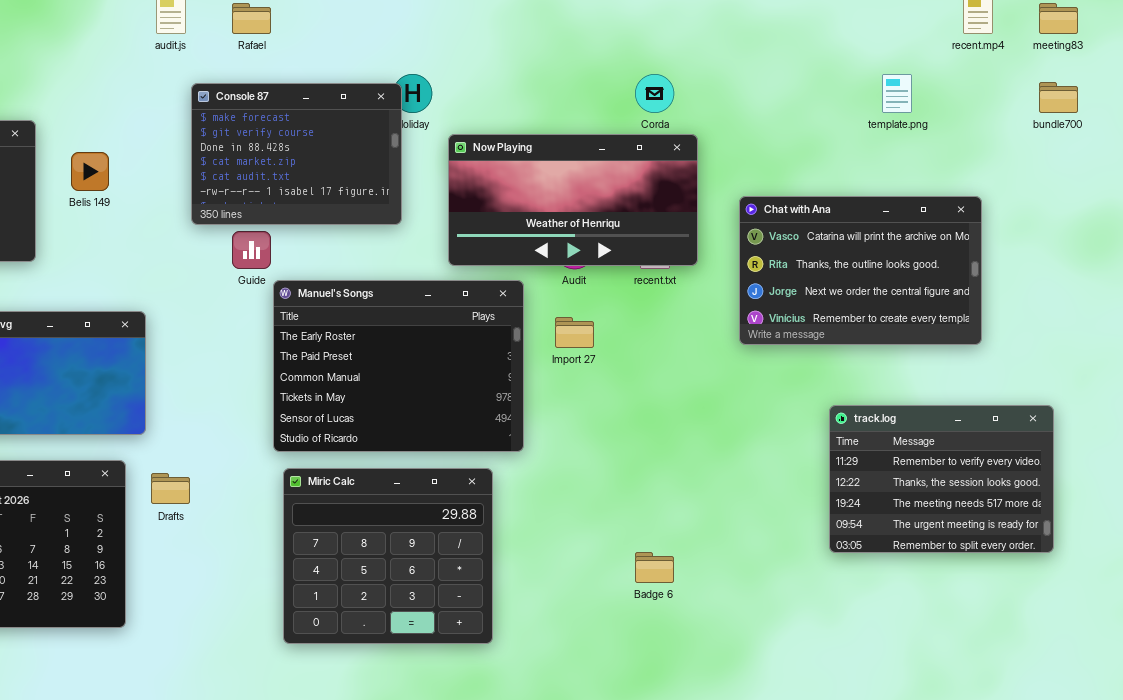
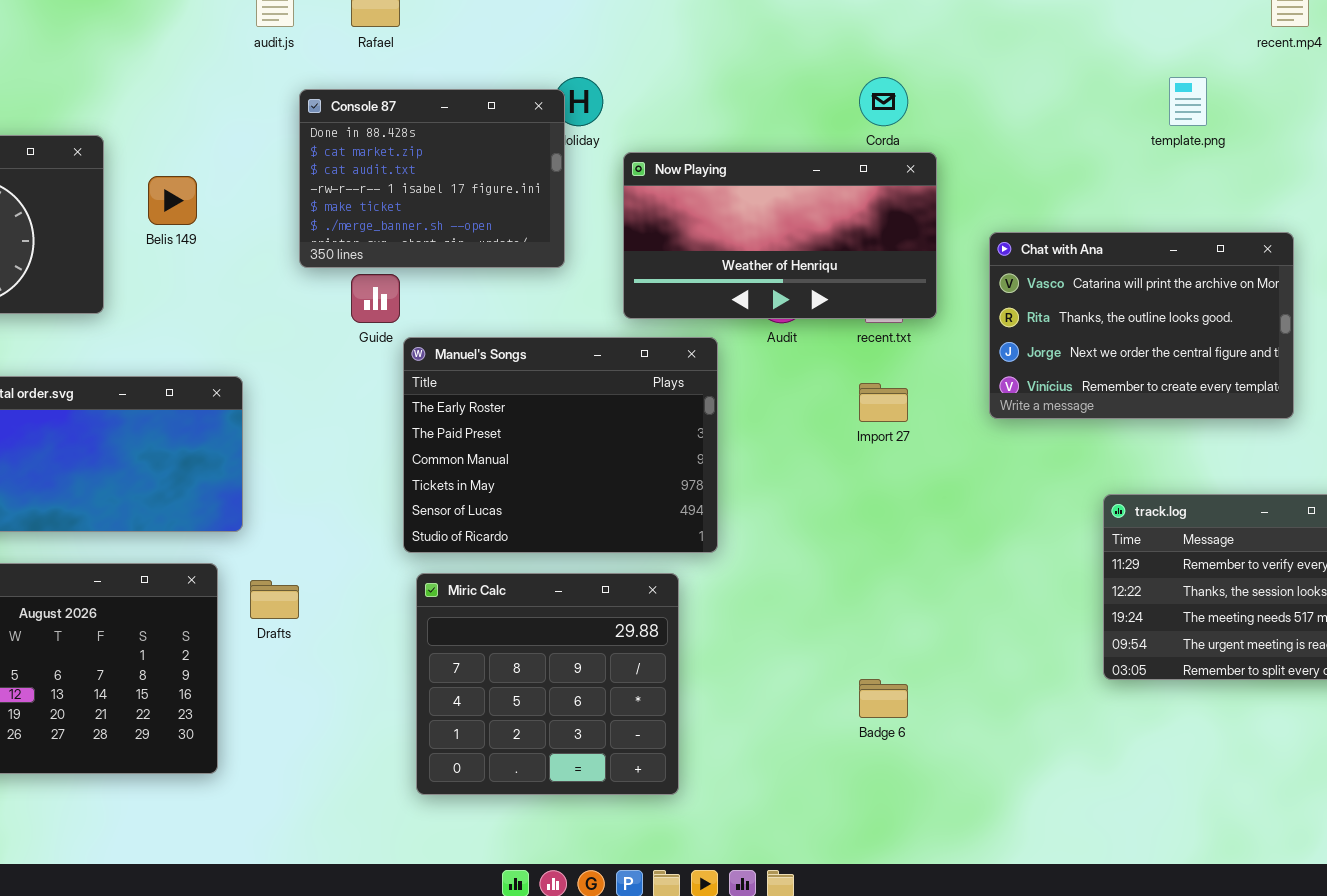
Console 87: [191,83,402,225] -> [299,89,565,268], scrolled down 2 rows
Import 27: [555,317,594,348] -> [859,383,908,422], moved

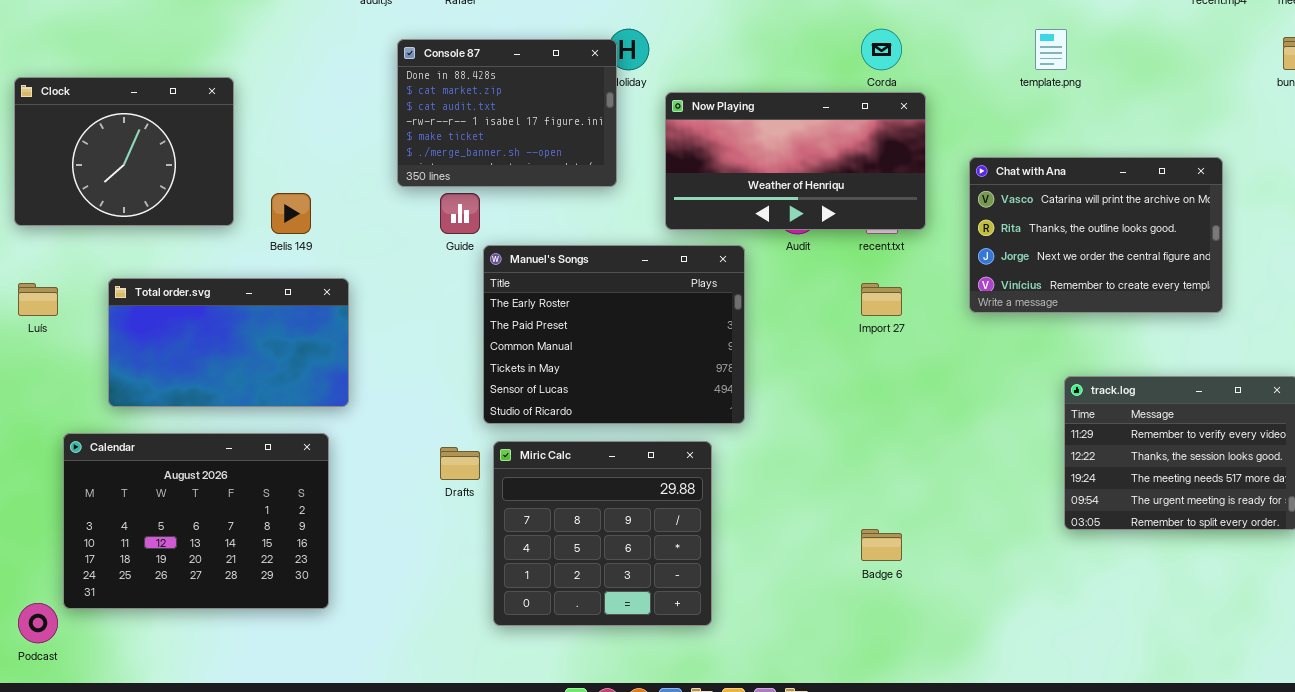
template.png: [1169,77,1207,126] -> [1035,29,1067,70], moved
Belis 149: [148,176,197,225] -> [271,193,311,234], moved
Drafts: [250,580,299,619] -> [440,447,480,480], moved

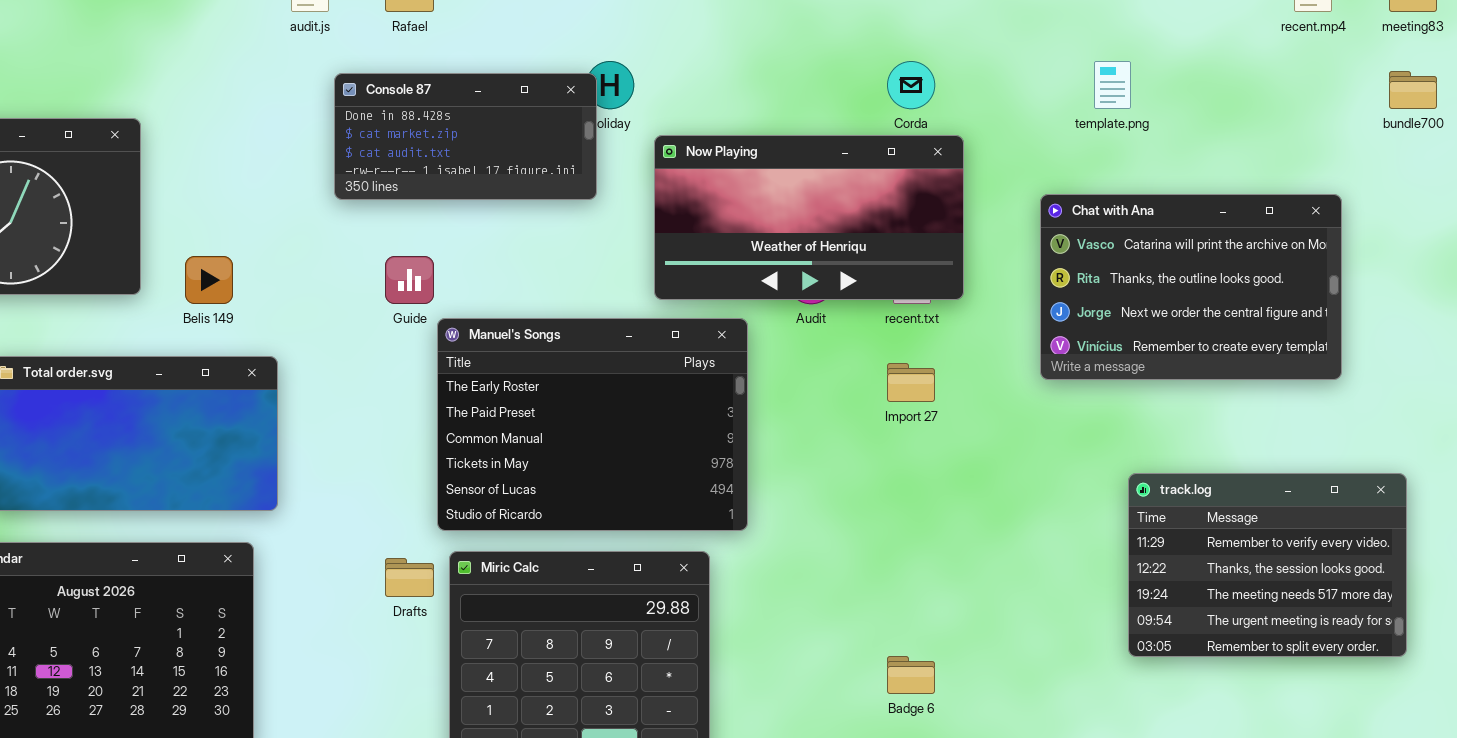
Console 87: [397,39,617,187] -> [334,73,597,200], resized
Chat with Ana: [969,157,1223,313] -> [1040,194,1342,380], moved

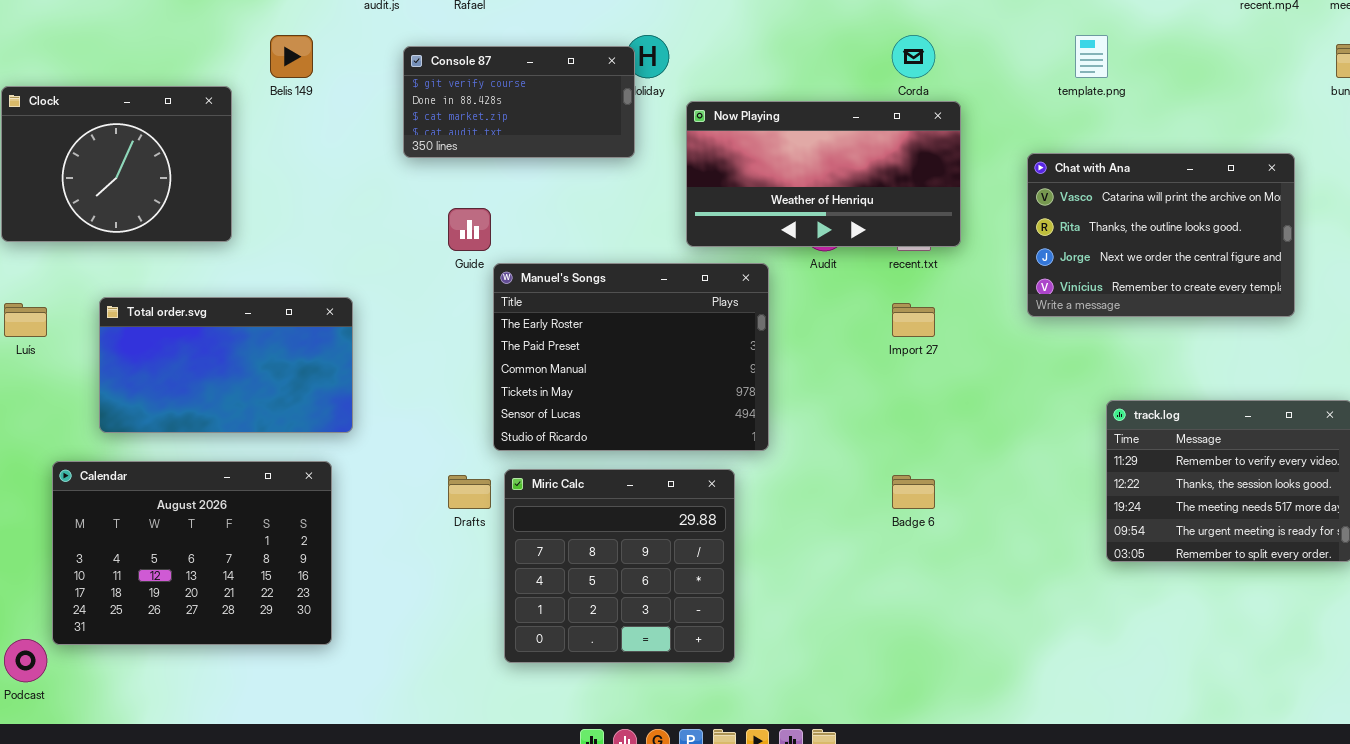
Console 87: [334,73,597,200] -> [403,46,635,158], scrolled up 1 row
Belis 149: [185,256,233,304] -> [270,35,313,78], moved
Badge 6: [887,656,935,694] -> [892,475,935,509], moved

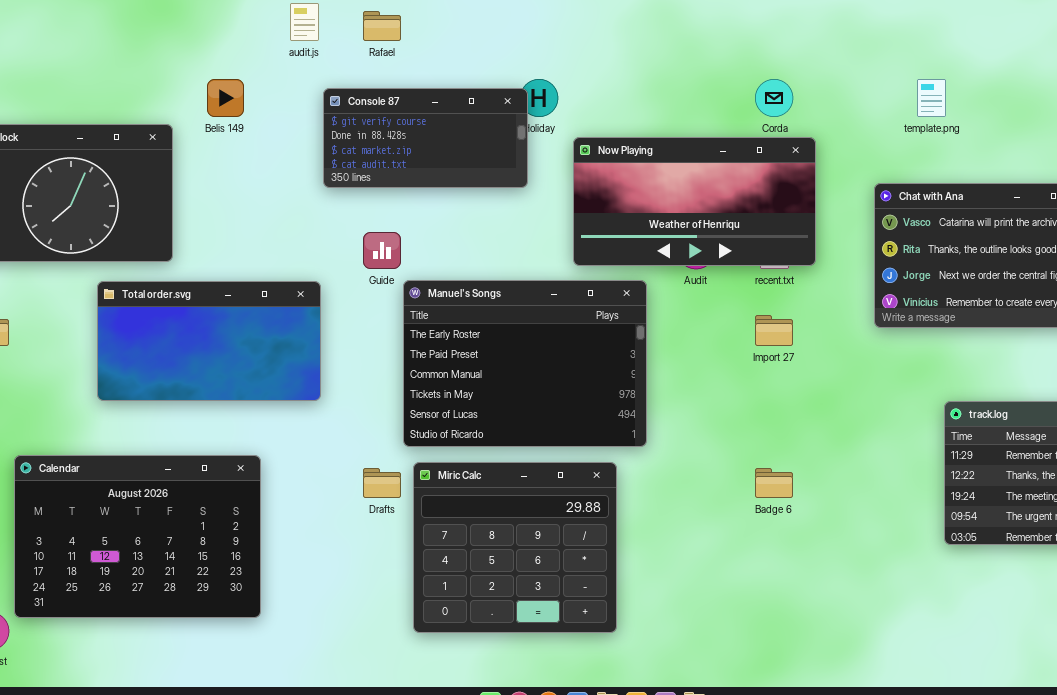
Total order.svg: [99,297,353,433] -> [97,281,321,401], moved

